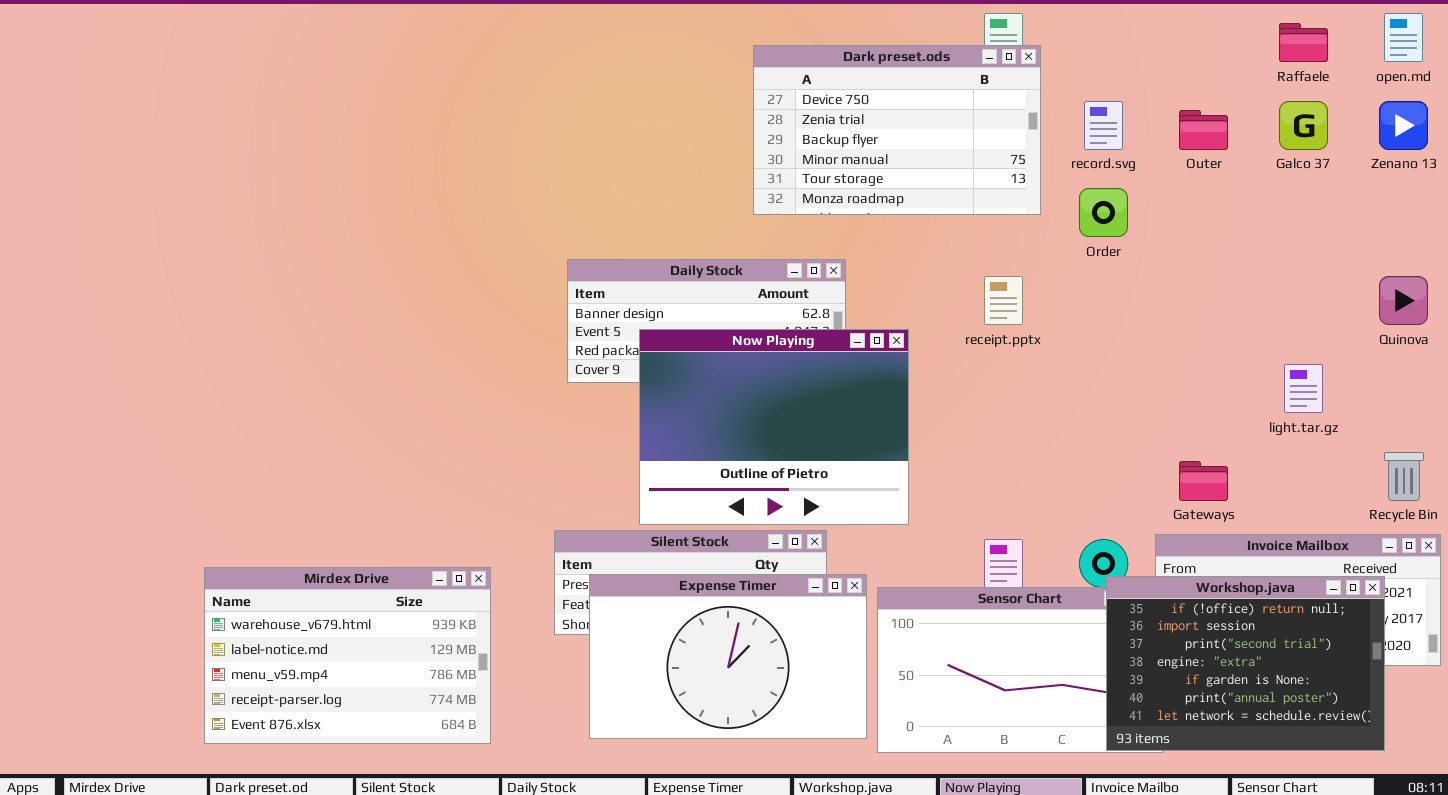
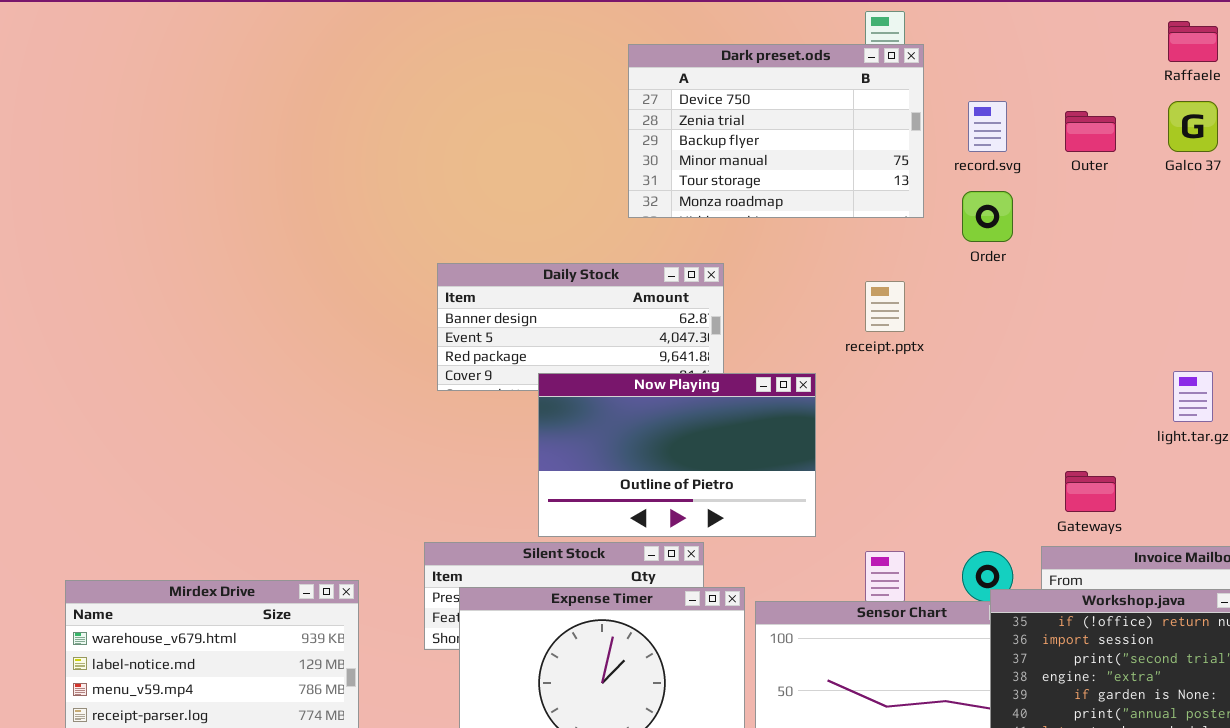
Now Playing: [639,329,909,525] -> [538,373,816,537], moved, resized

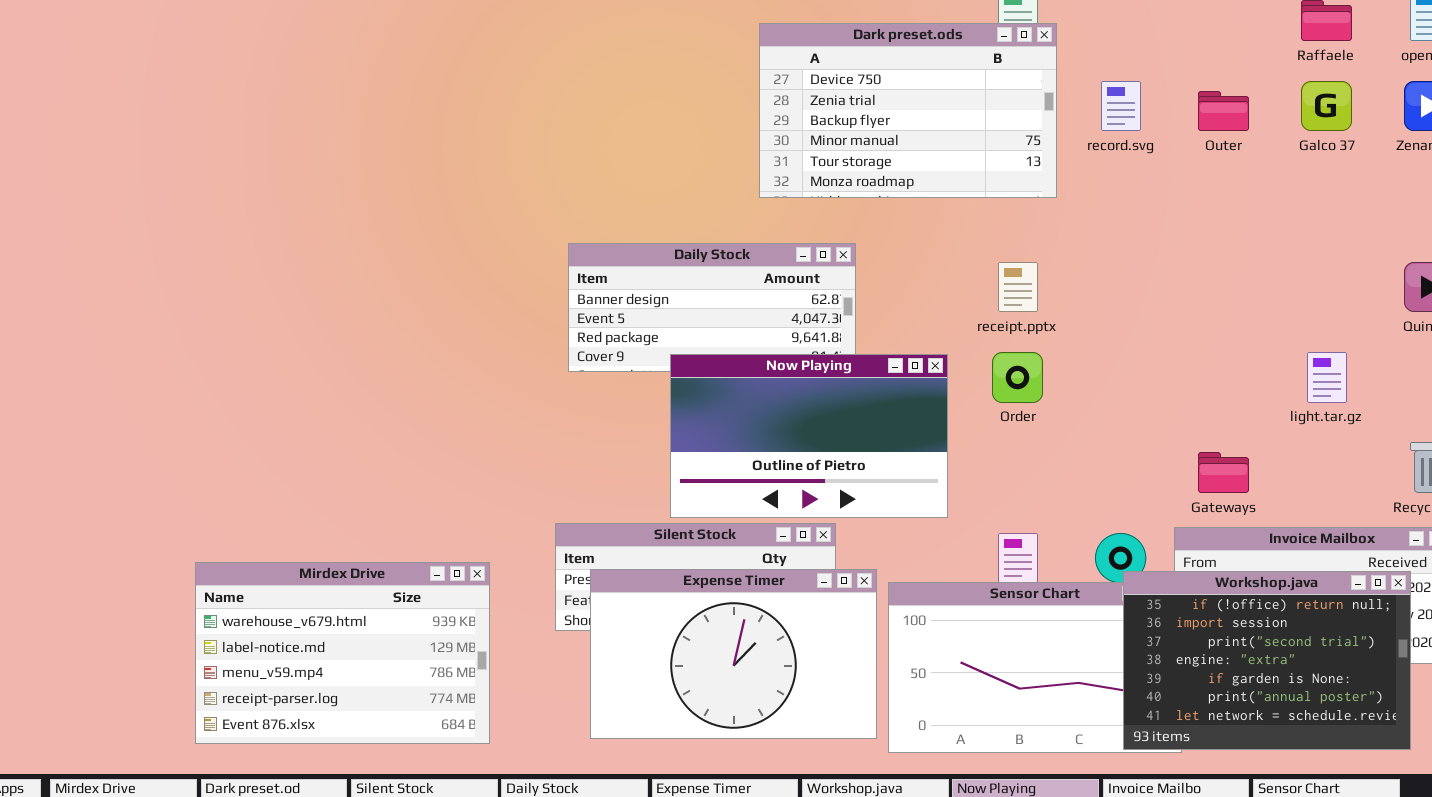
Order: [962,191,1013,242] -> [992,352,1043,403], moved

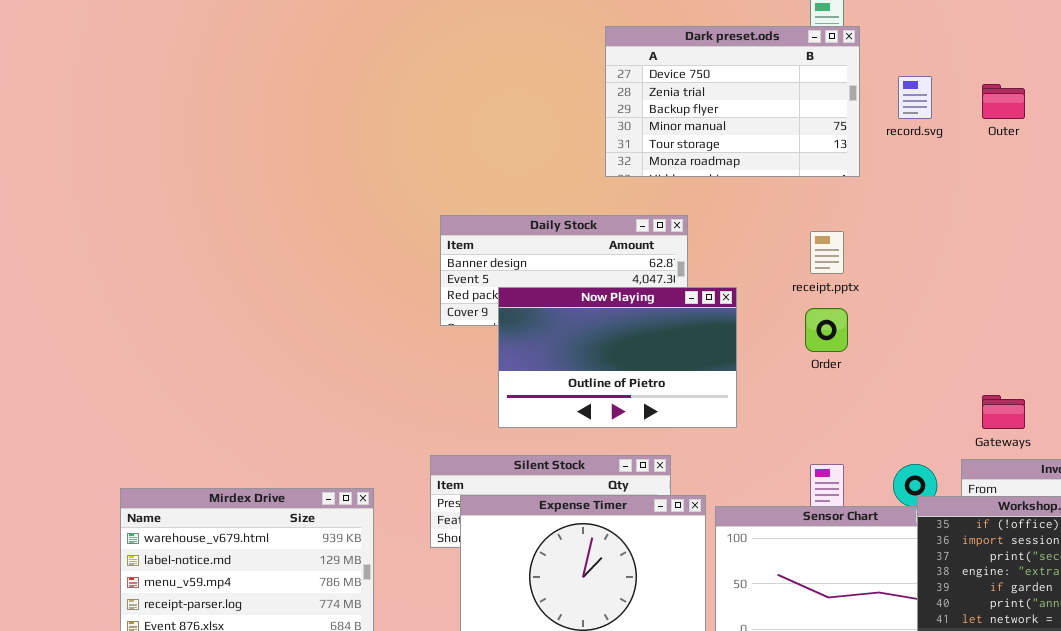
Now Playing: [670,354,948,518] -> [498,287,737,428], moved

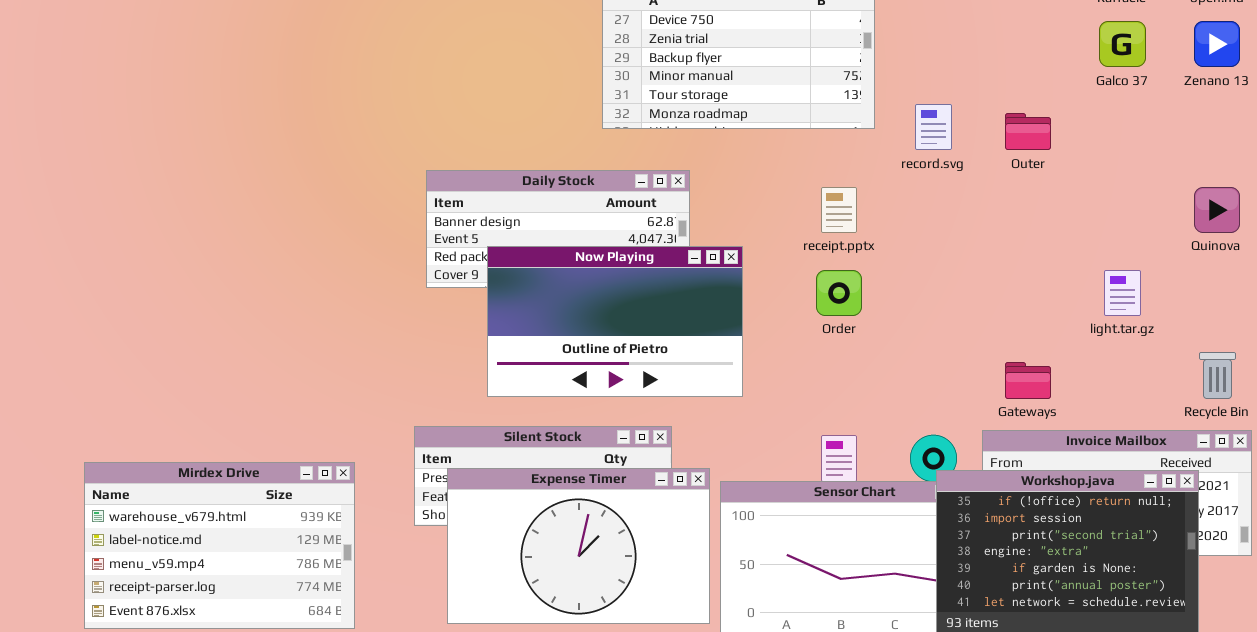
record.svg: [898,76,932,119] -> [915,104,952,150], moved
Outer: [982,84,1025,119] -> [1005,113,1051,150], moved

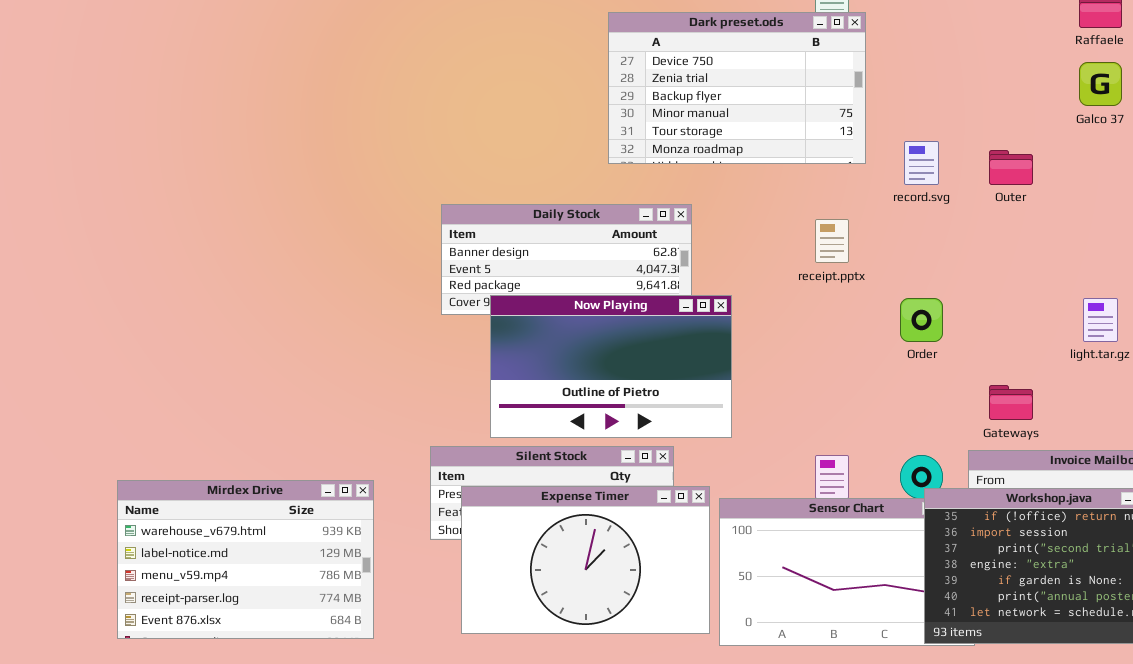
Now Playing: [487,246,743,397] -> [490,295,732,438], moved
Order: [816,270,862,316] -> [900,298,943,342], moved

